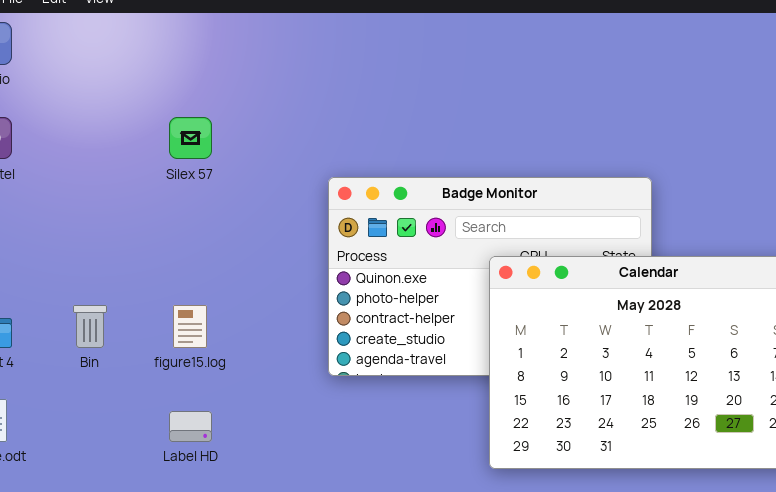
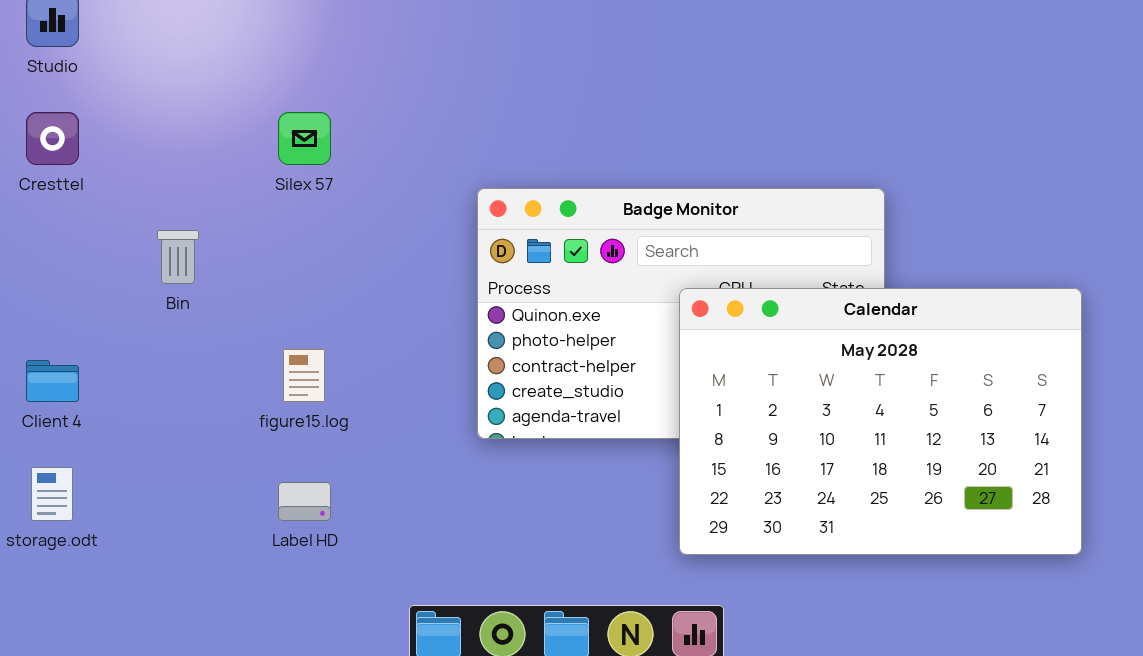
Bin: [73,305,107,348] -> [157,230,199,284], moved

